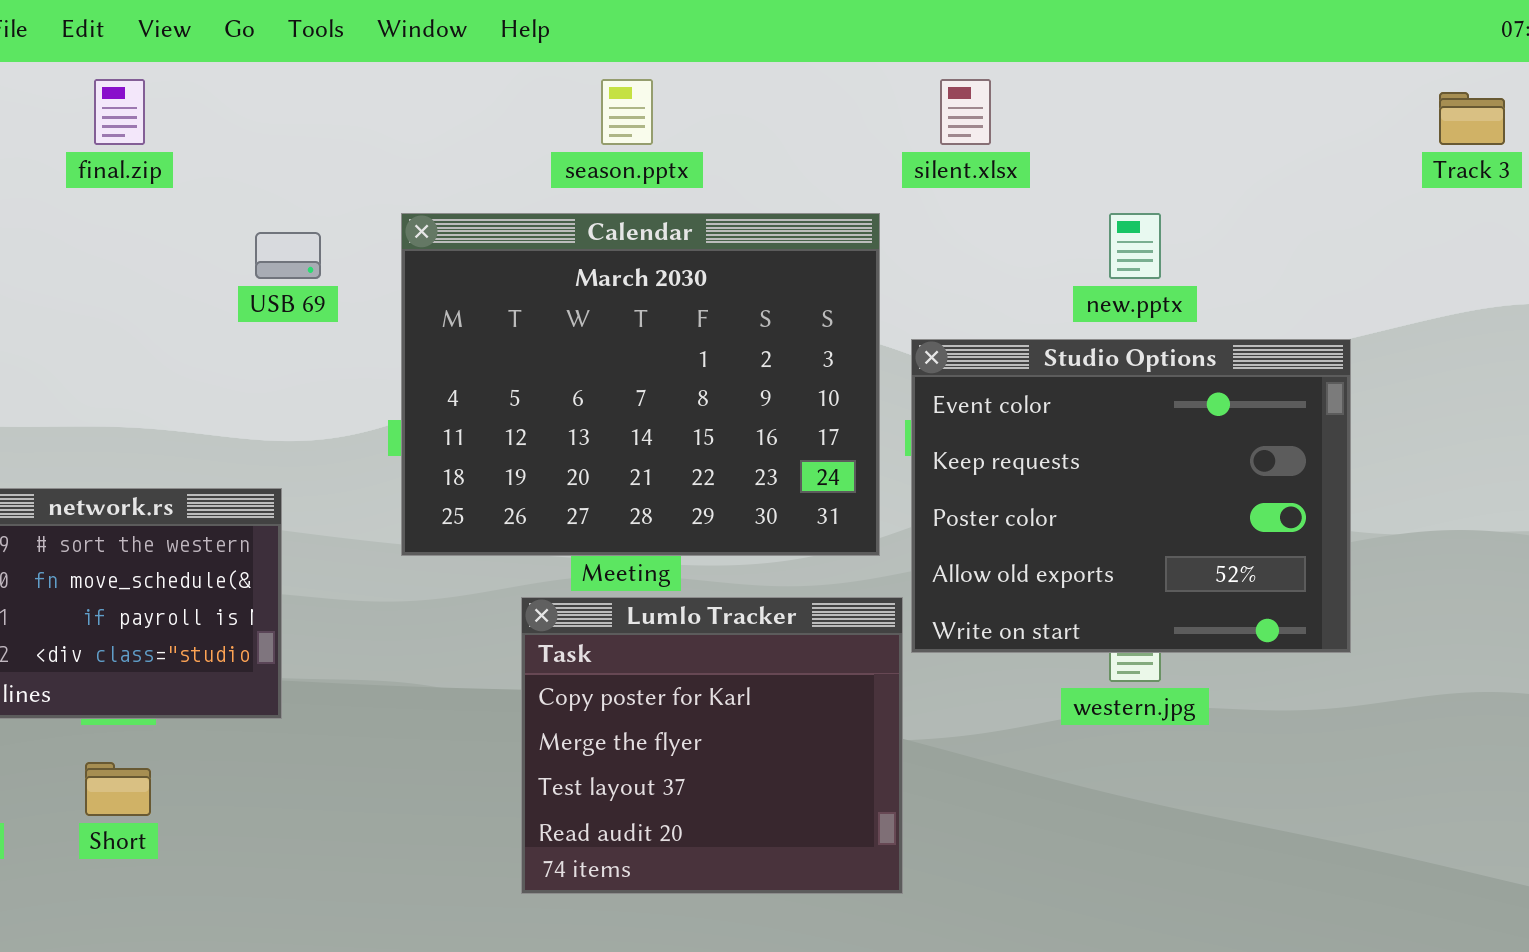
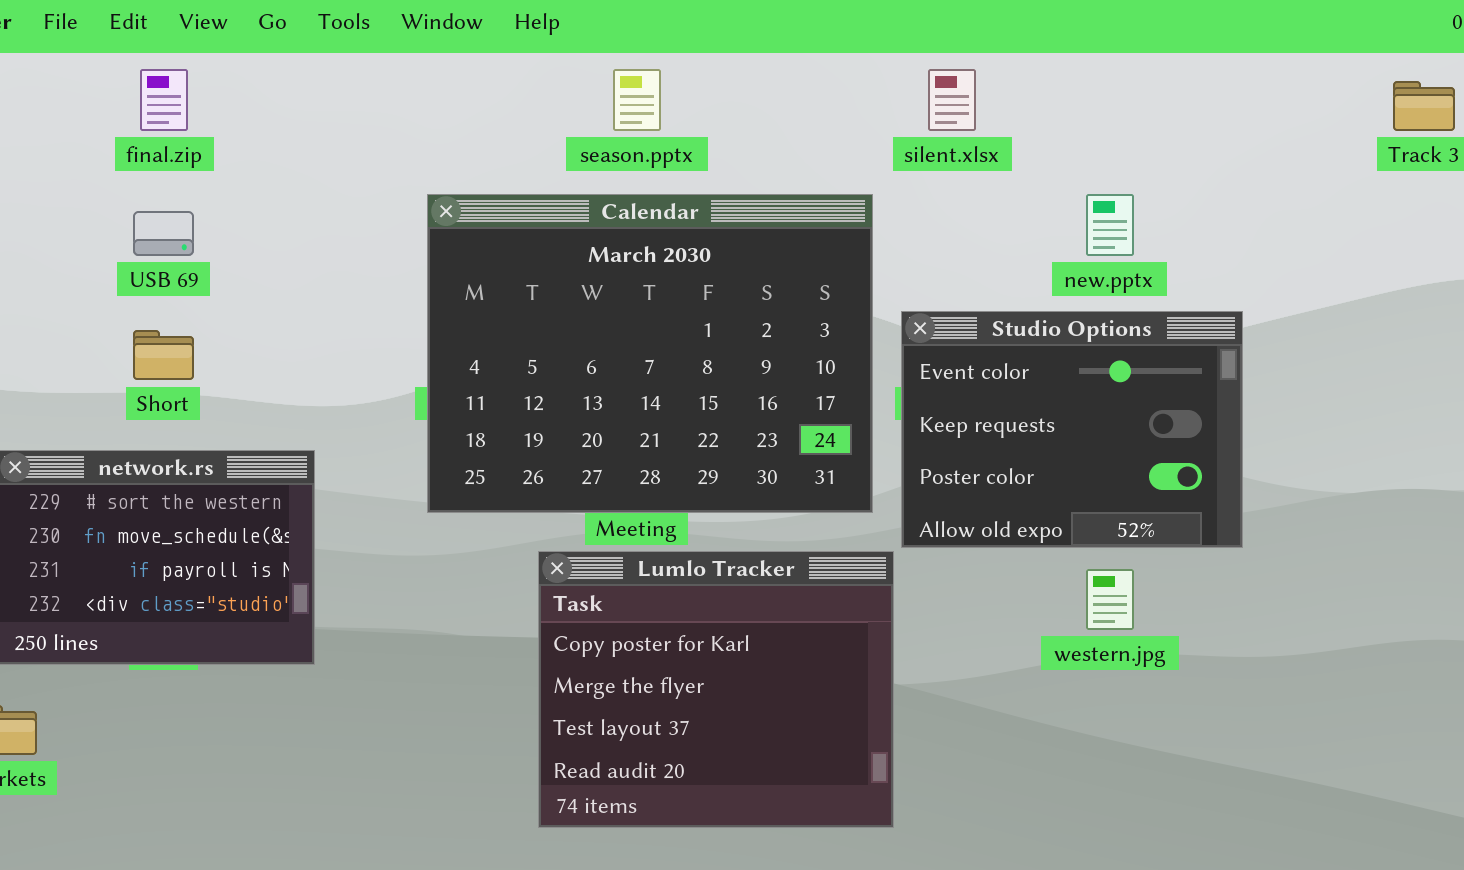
USB 69: [255,232,321,279] -> [133,211,194,256], moved
Studio Options: [911,339,1351,653] -> [901,311,1243,548], resized
Short: [85,762,151,816] -> [133,330,194,380], moved

